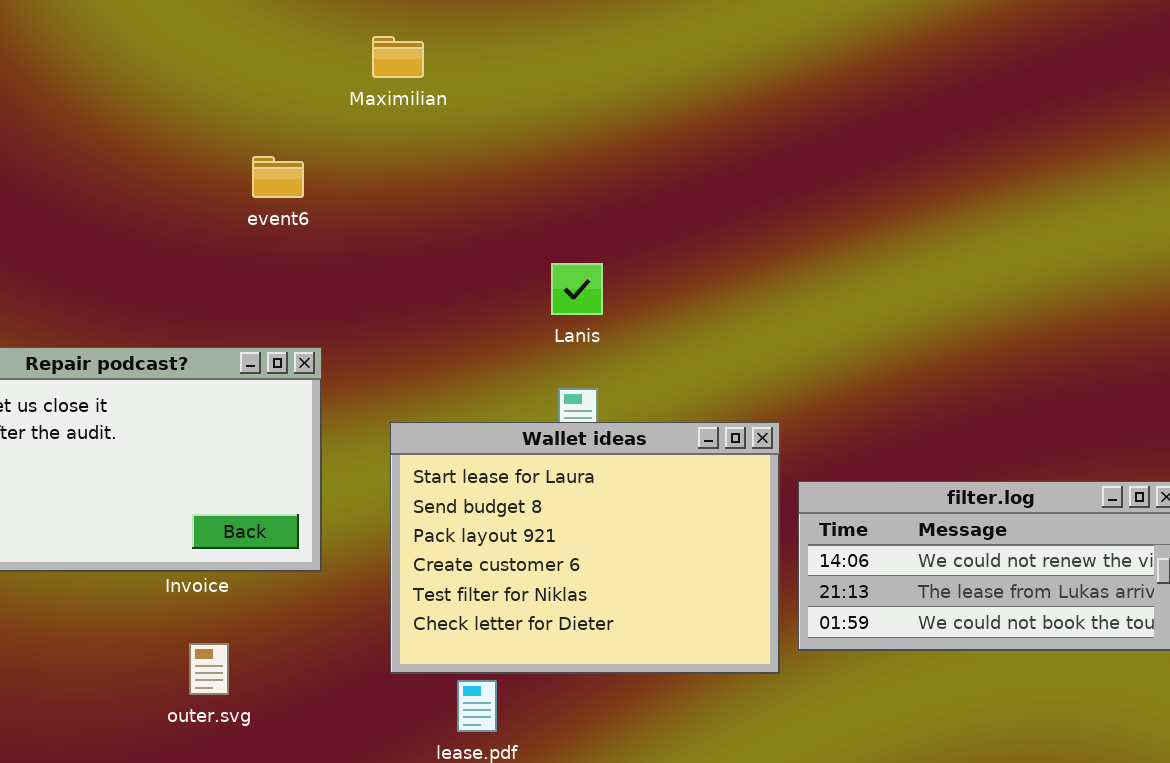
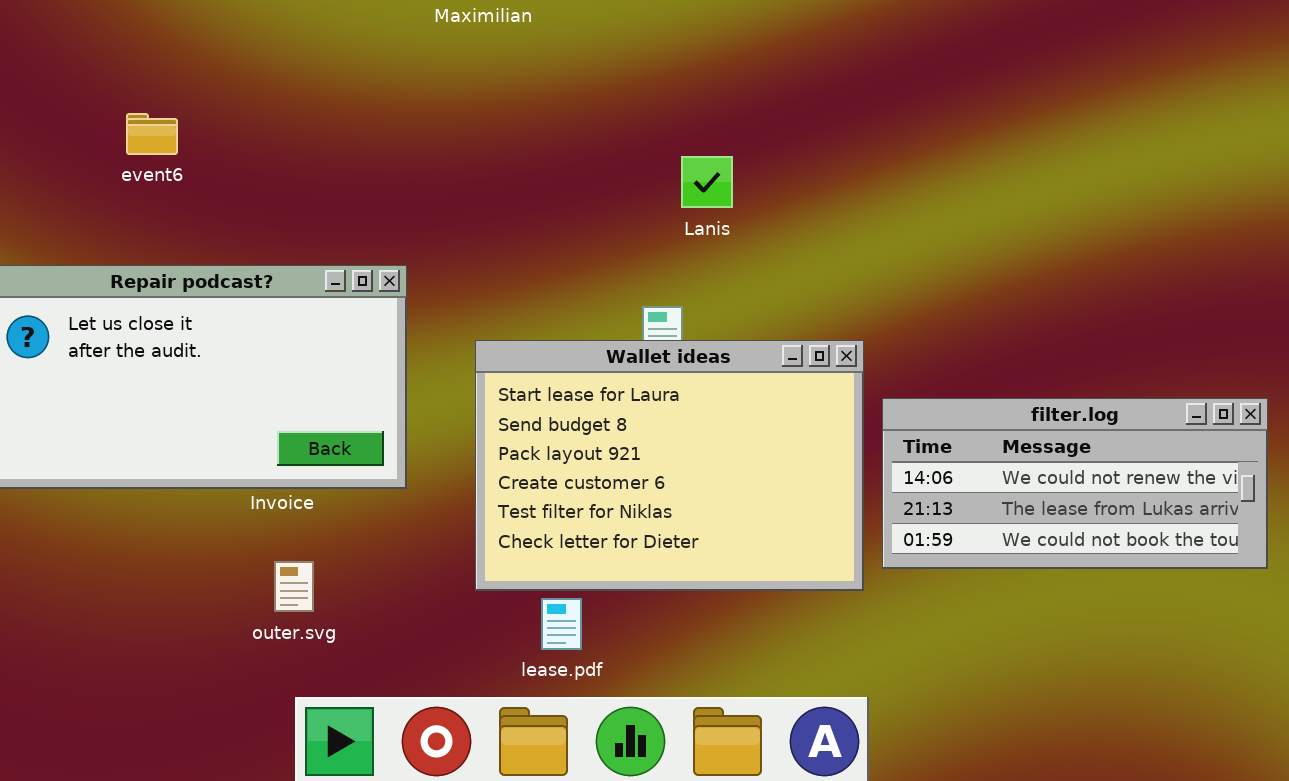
event6: [252,156,304,198] -> [126,113,178,155], moved
Lanis: [551,263,603,315] -> [681,156,733,208], moved

